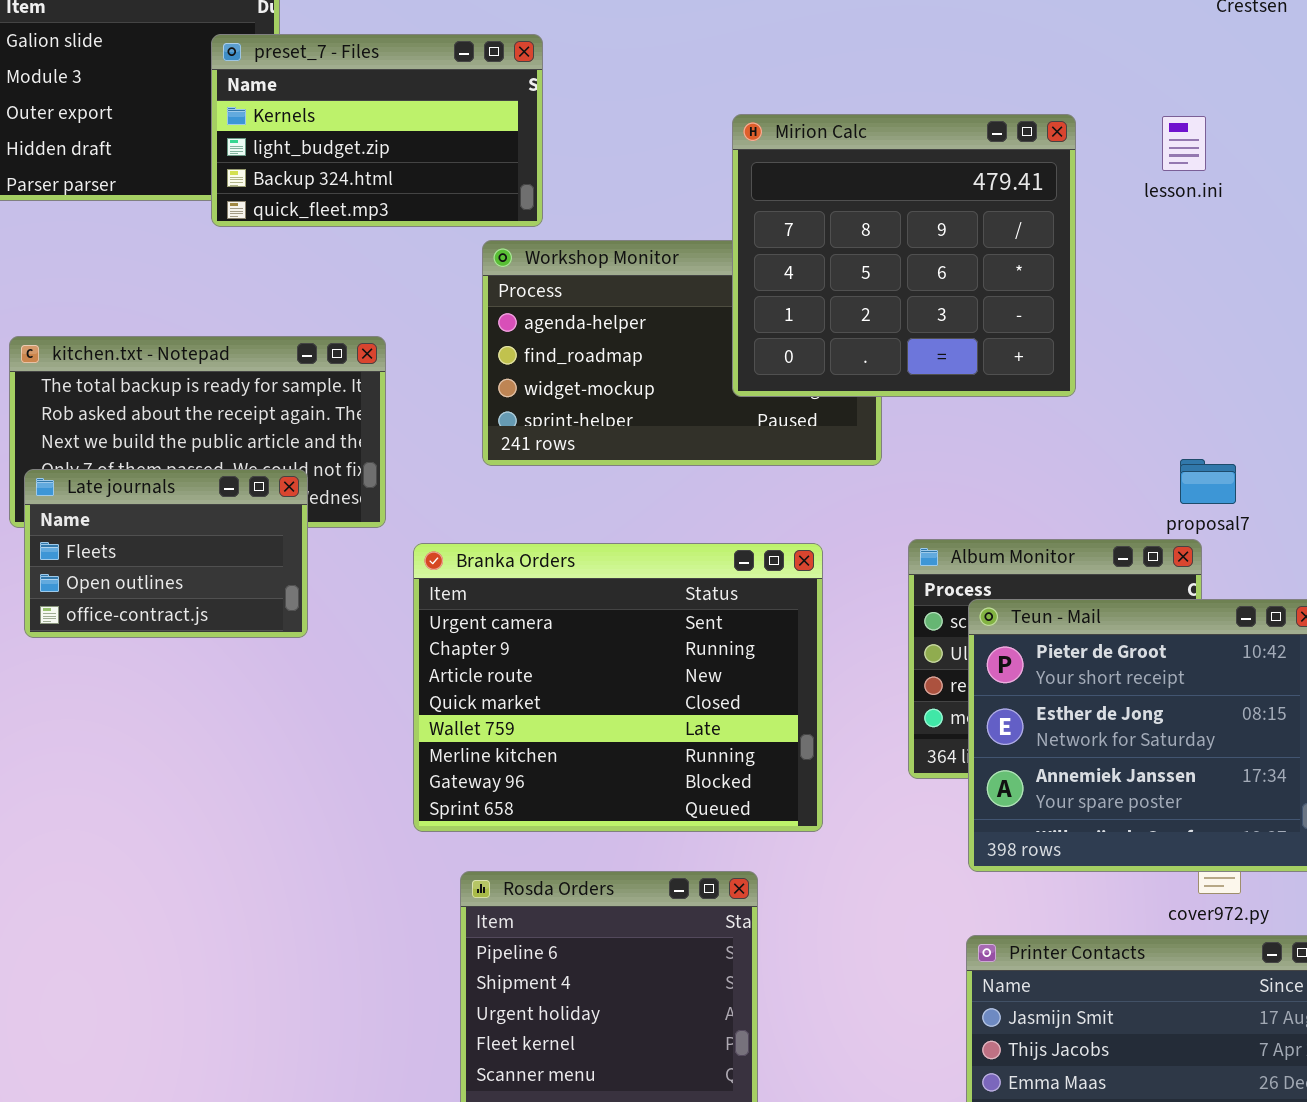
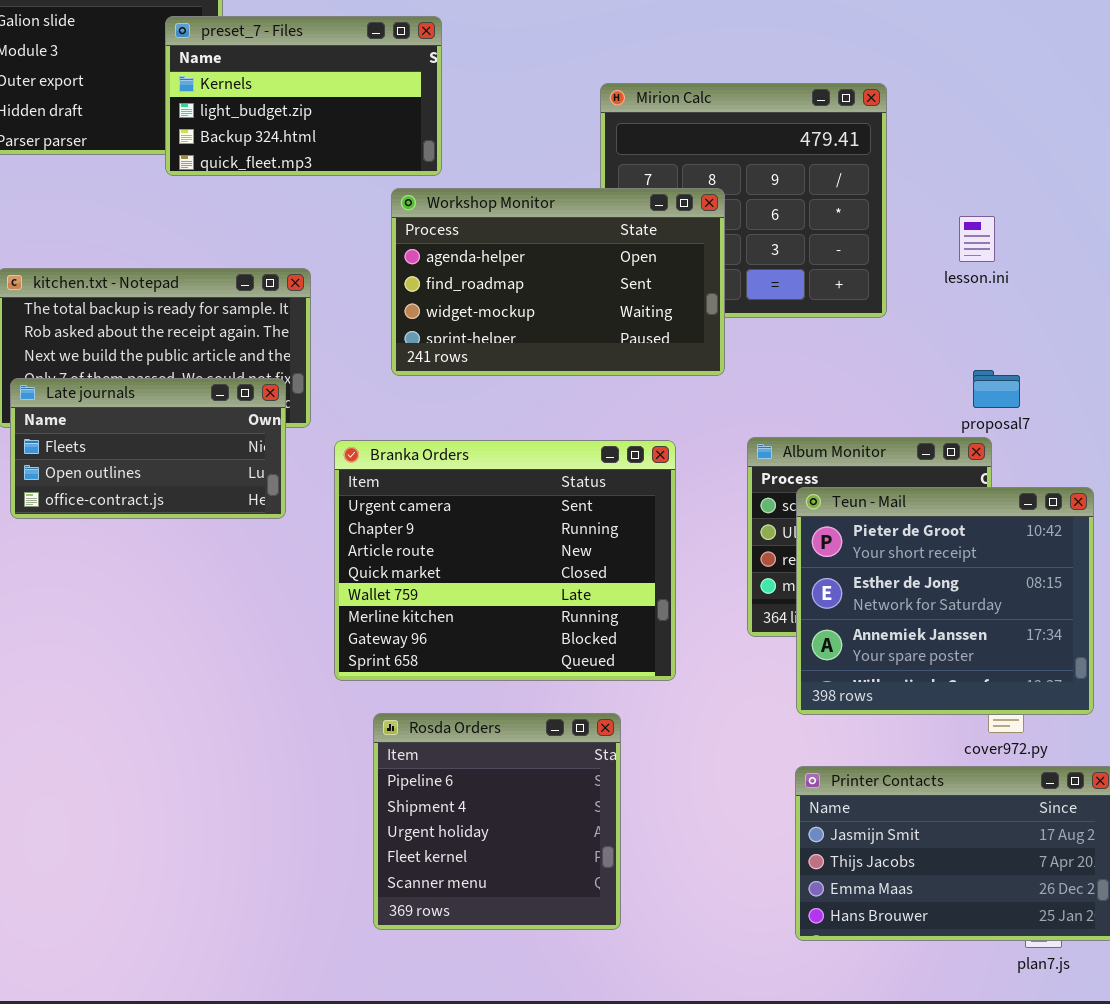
lesson.ini: [1162,116,1206,171] -> [959,216,995,262], moved
Workshop Monitor: [482,240,882,466] -> [391,188,725,376], raised
Late journals: [24,469,308,638] -> [10,378,286,519], resized

